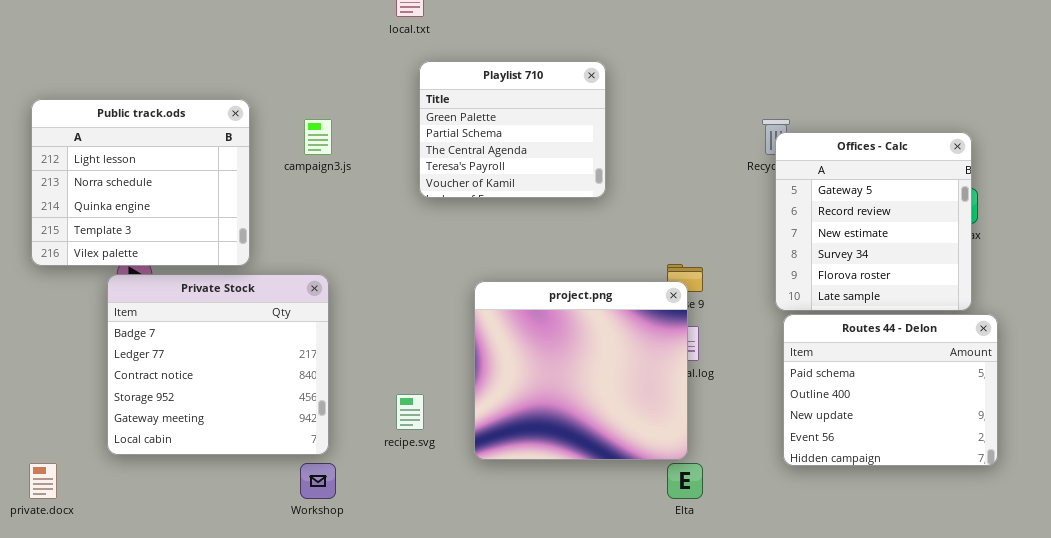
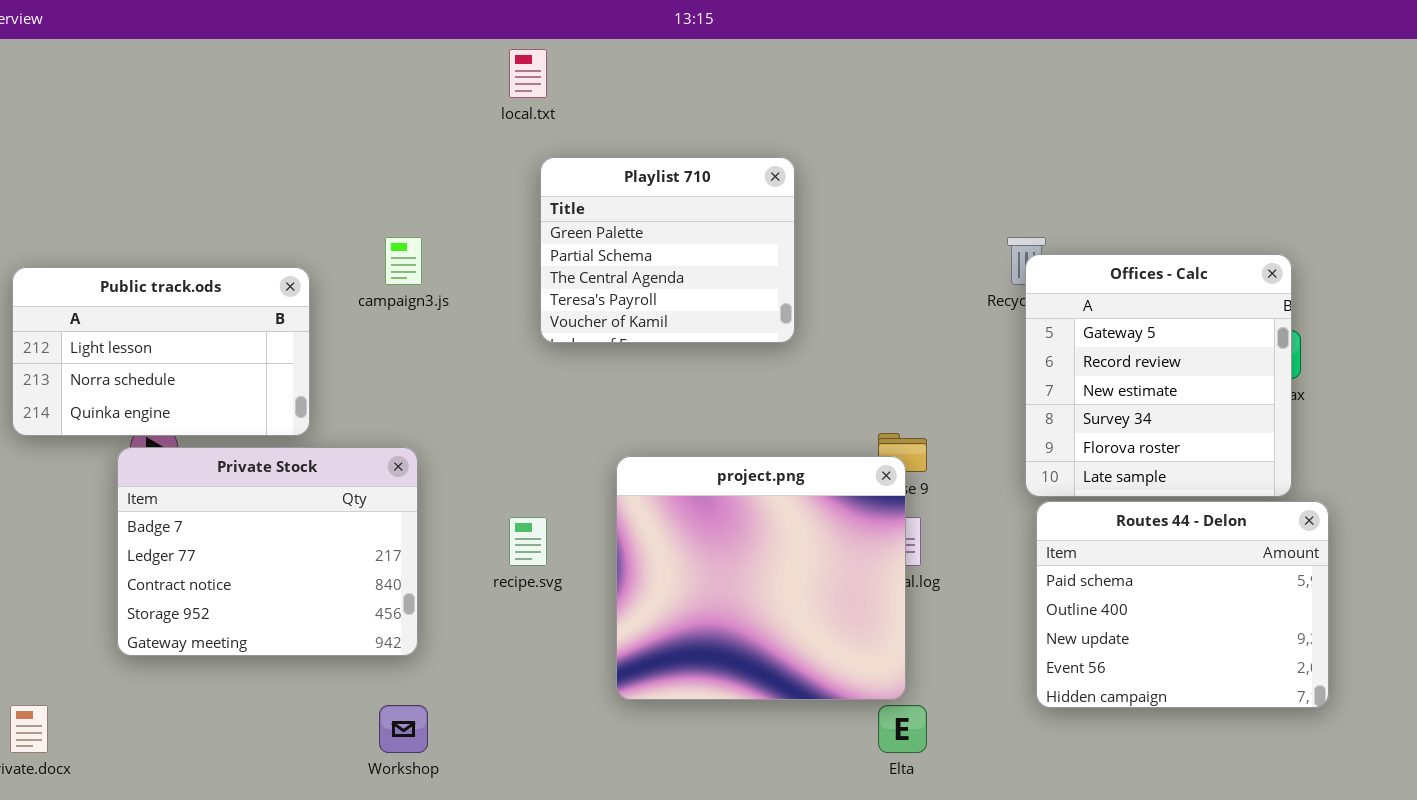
Public track.ods: [31,99,250,266] -> [12,267,310,436], resized
Private Stock: [107,274,329,455] -> [117,447,418,656], resized
recipe.svg: [396,394,424,430] -> [509,517,547,566], moved

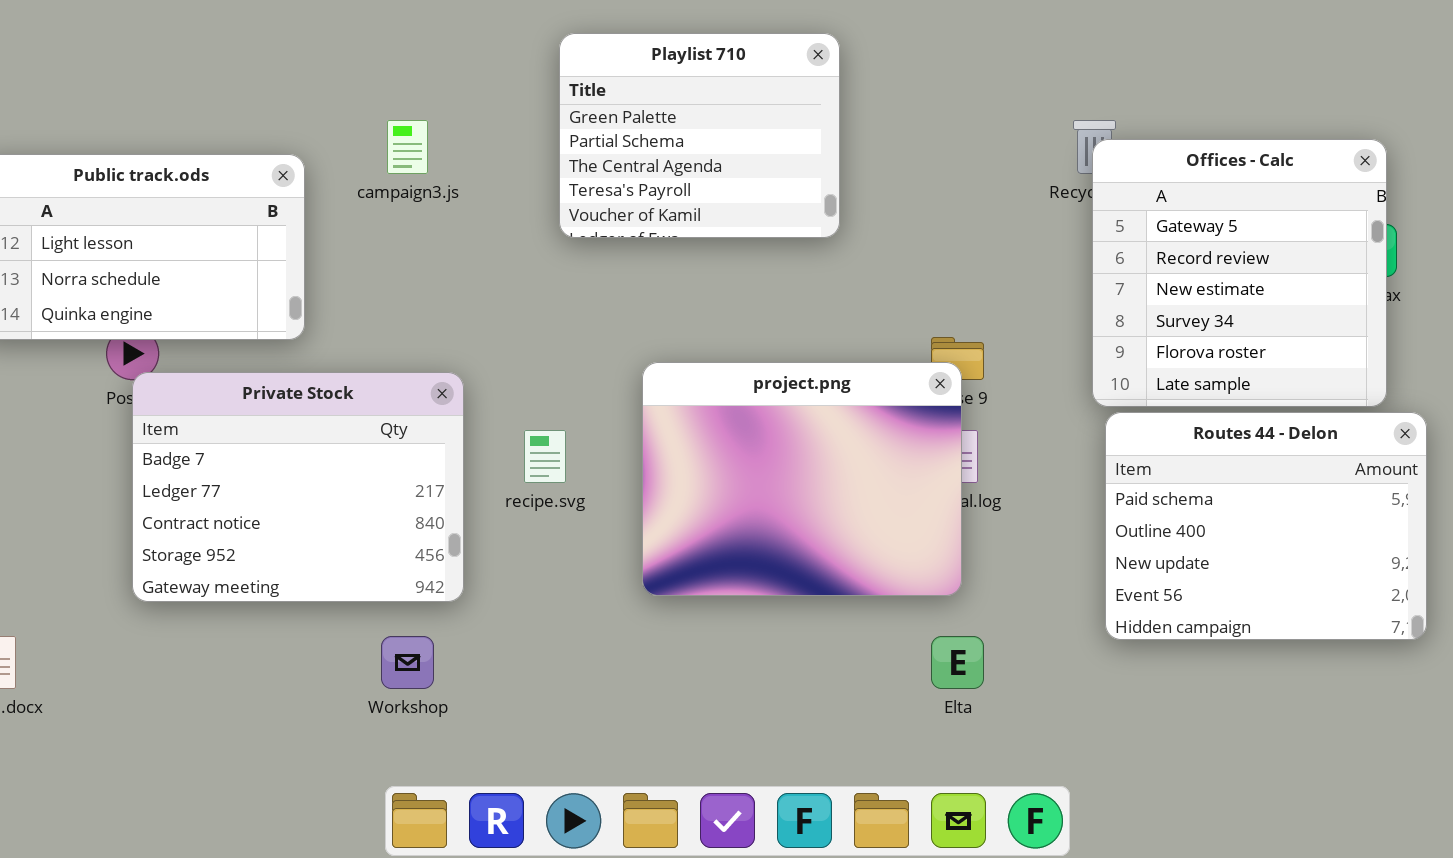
Private Stock: [117,447,418,656] -> [132,372,464,602], moved
project.png: [616,456,906,700] -> [642,362,962,596], resized

